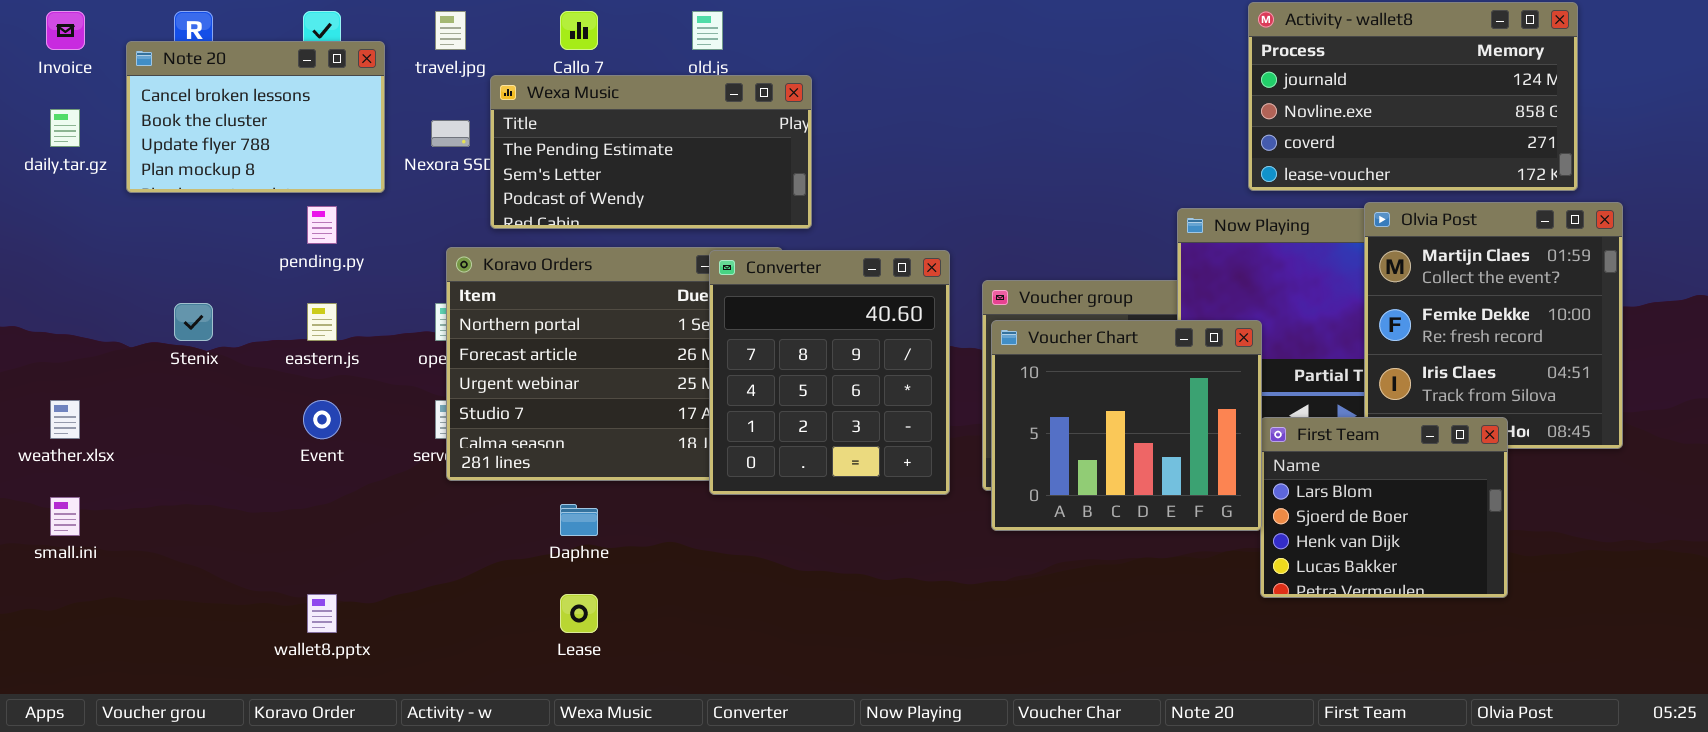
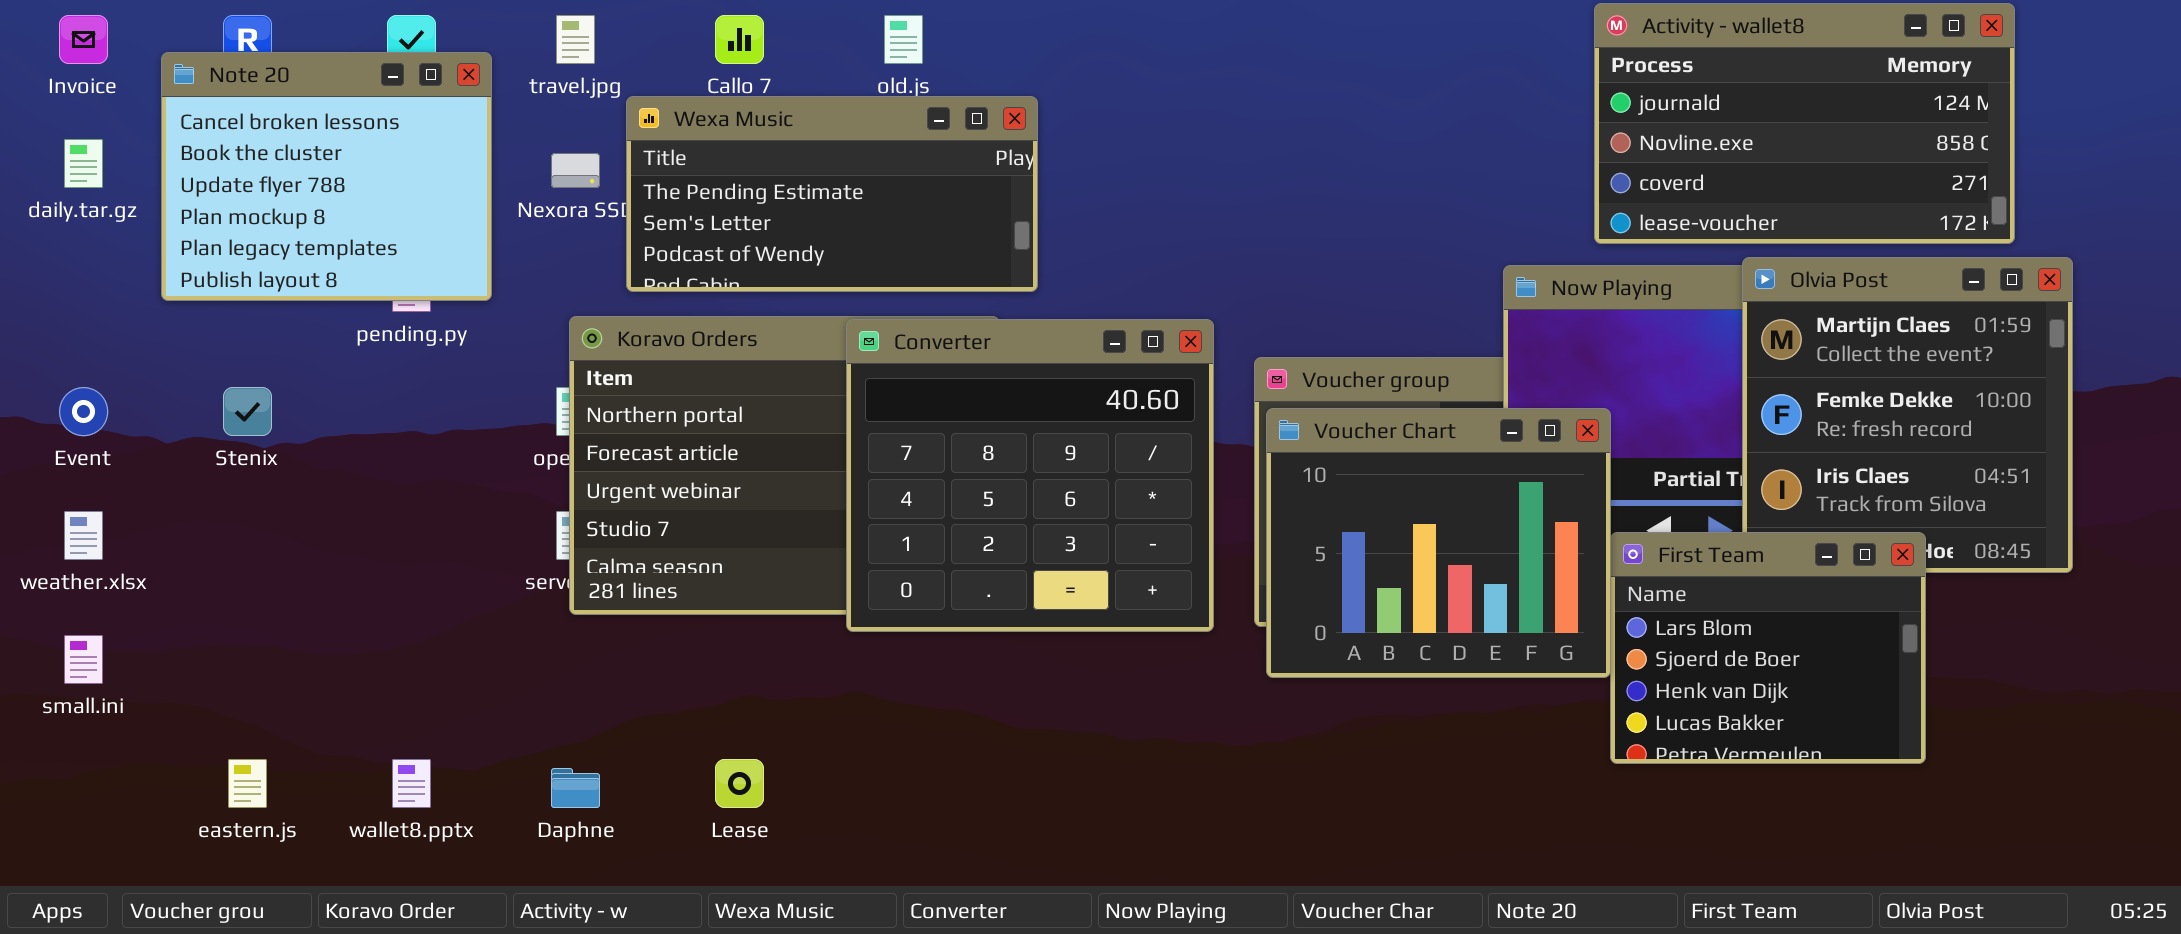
Note 20: [126,41,385,193] -> [161,52,492,301], resized
Converter: [709,250,950,495] -> [846,319,1214,632], resized
eastern.js: [307,303,337,341] -> [228,759,267,808], moved
Event: [303,400,341,439] -> [59,387,108,436], moved
Daphne: [560,504,598,536] -> [551,768,600,808], moved

